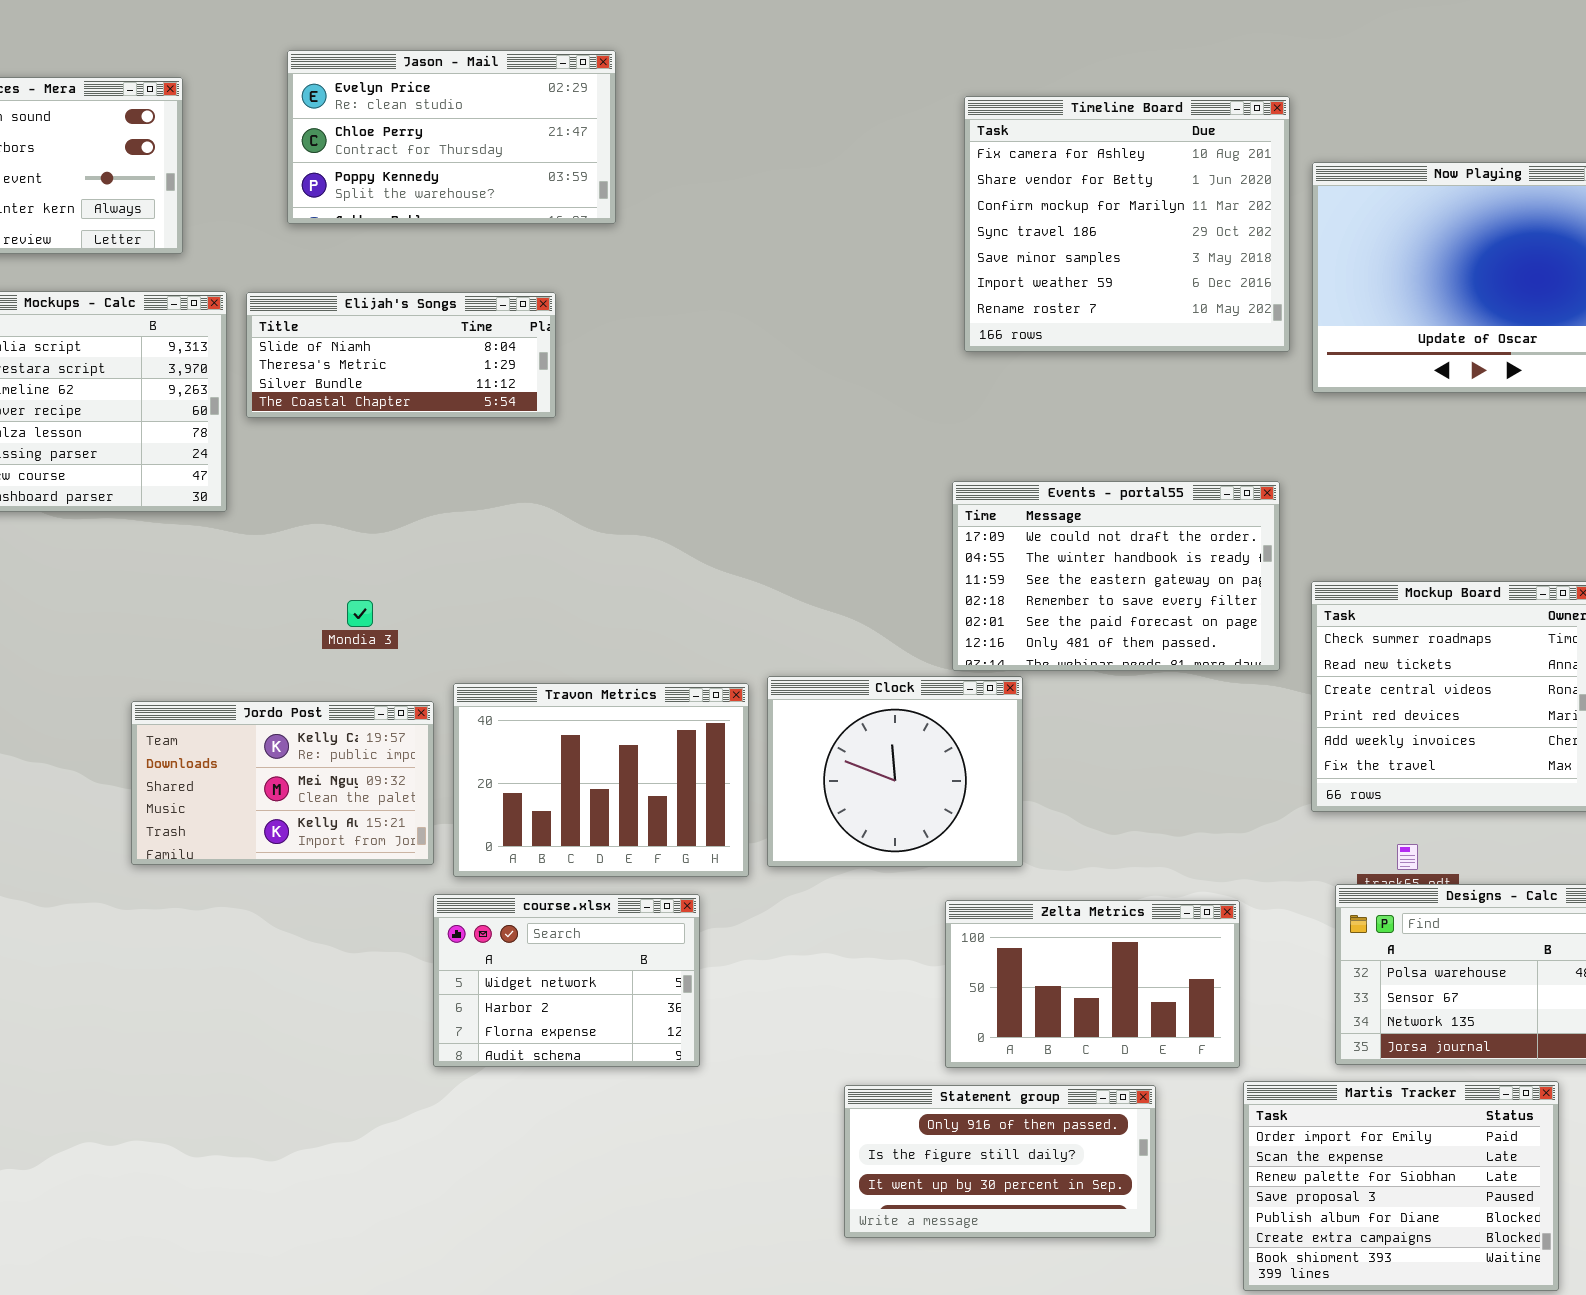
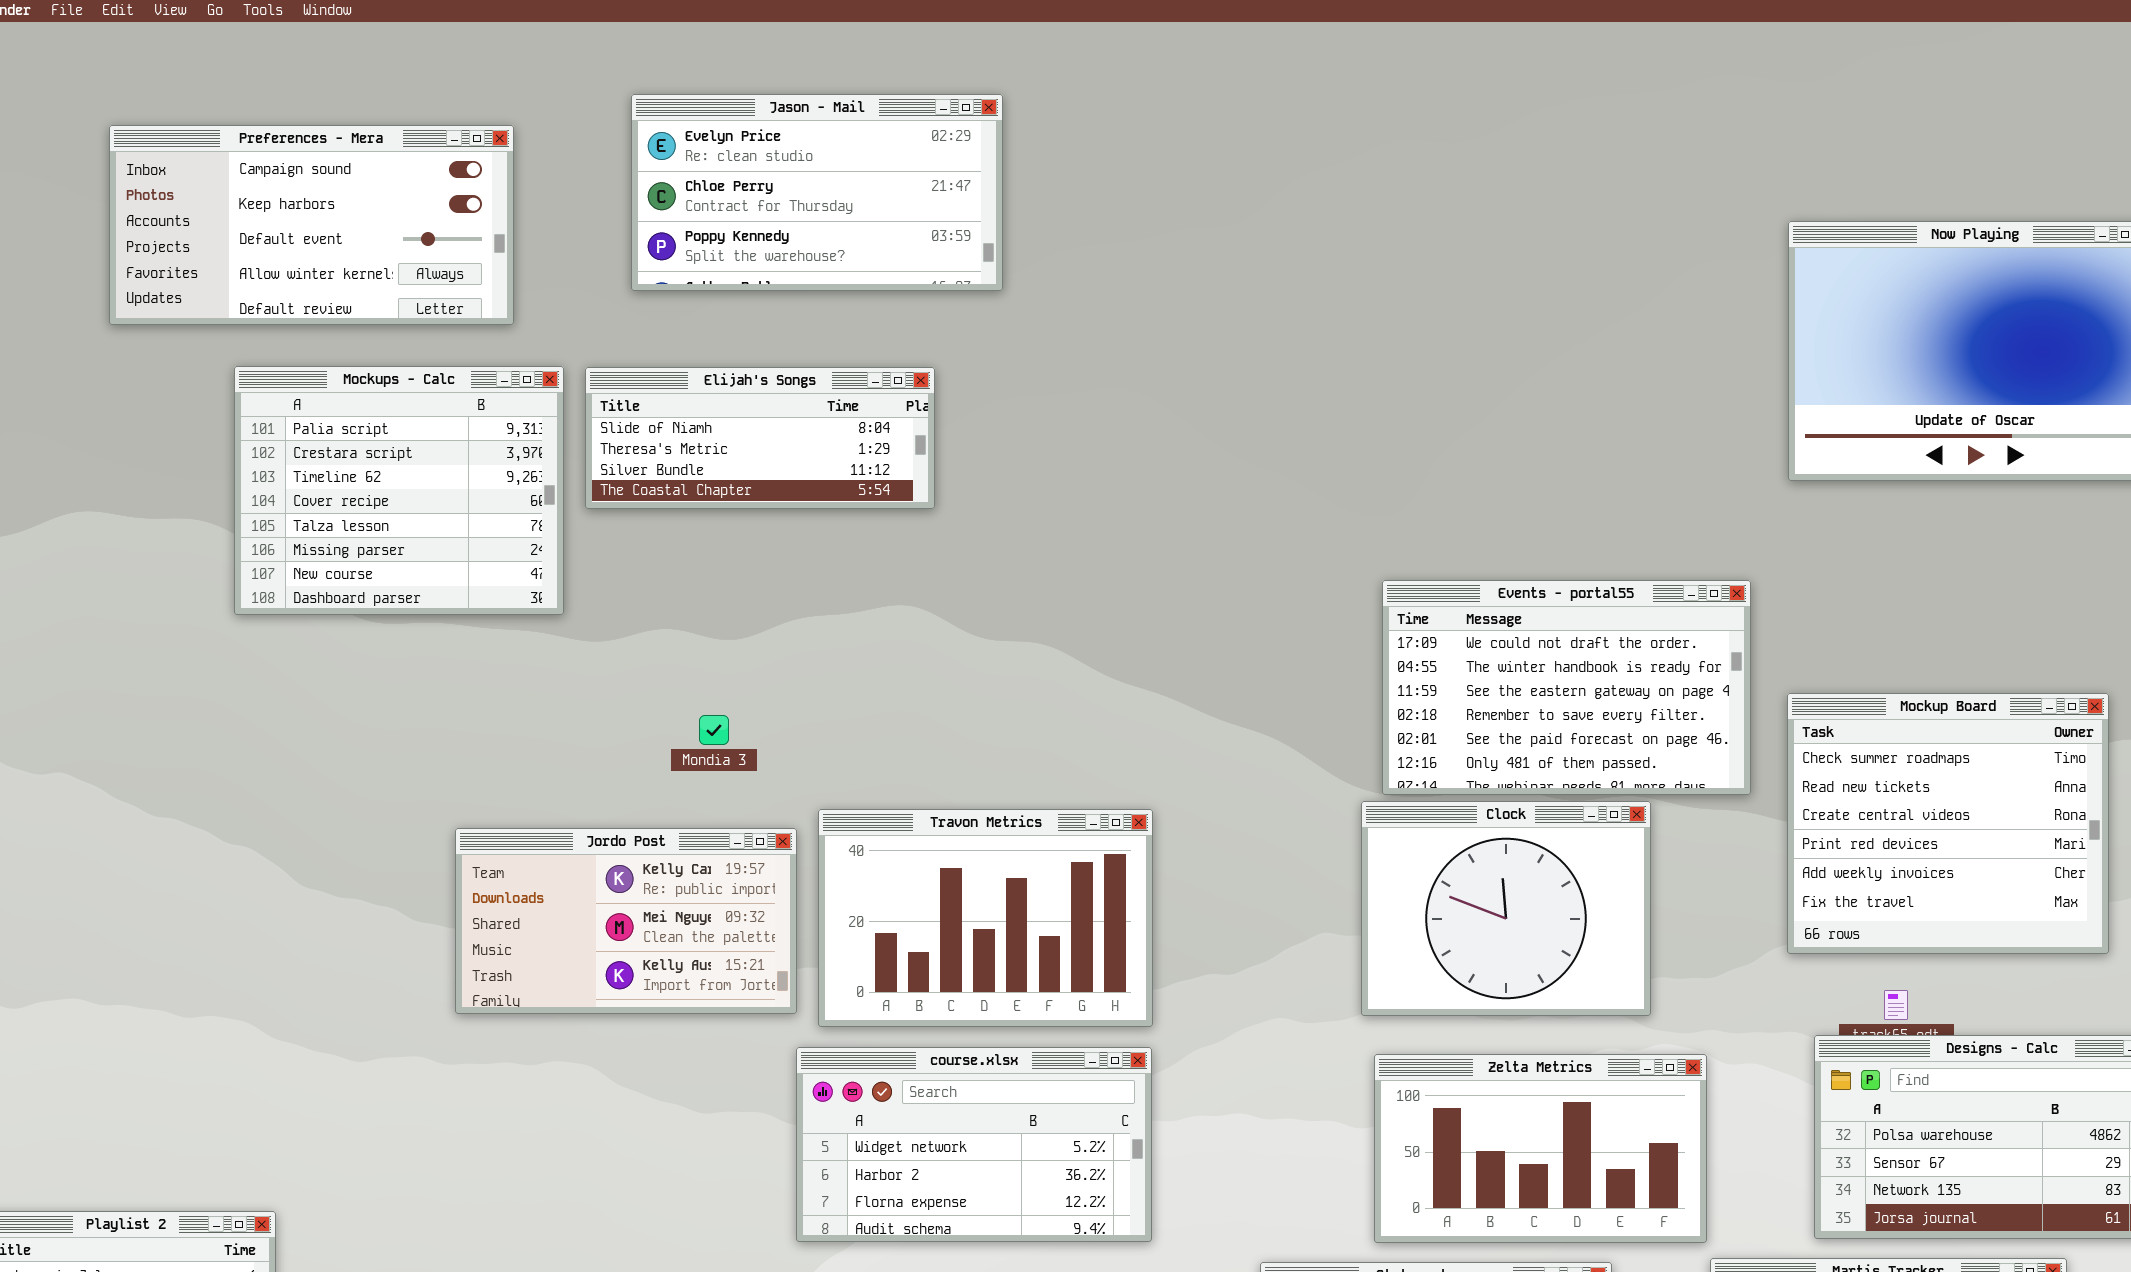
Timeline Board: [964,96,1290,352] -> none, closed
Clock: [767,676,1023,867] -> [1361,801,1651,1016], moved
course.xlsx: [433,894,700,1067] -> [796,1047,1152,1242], resized

